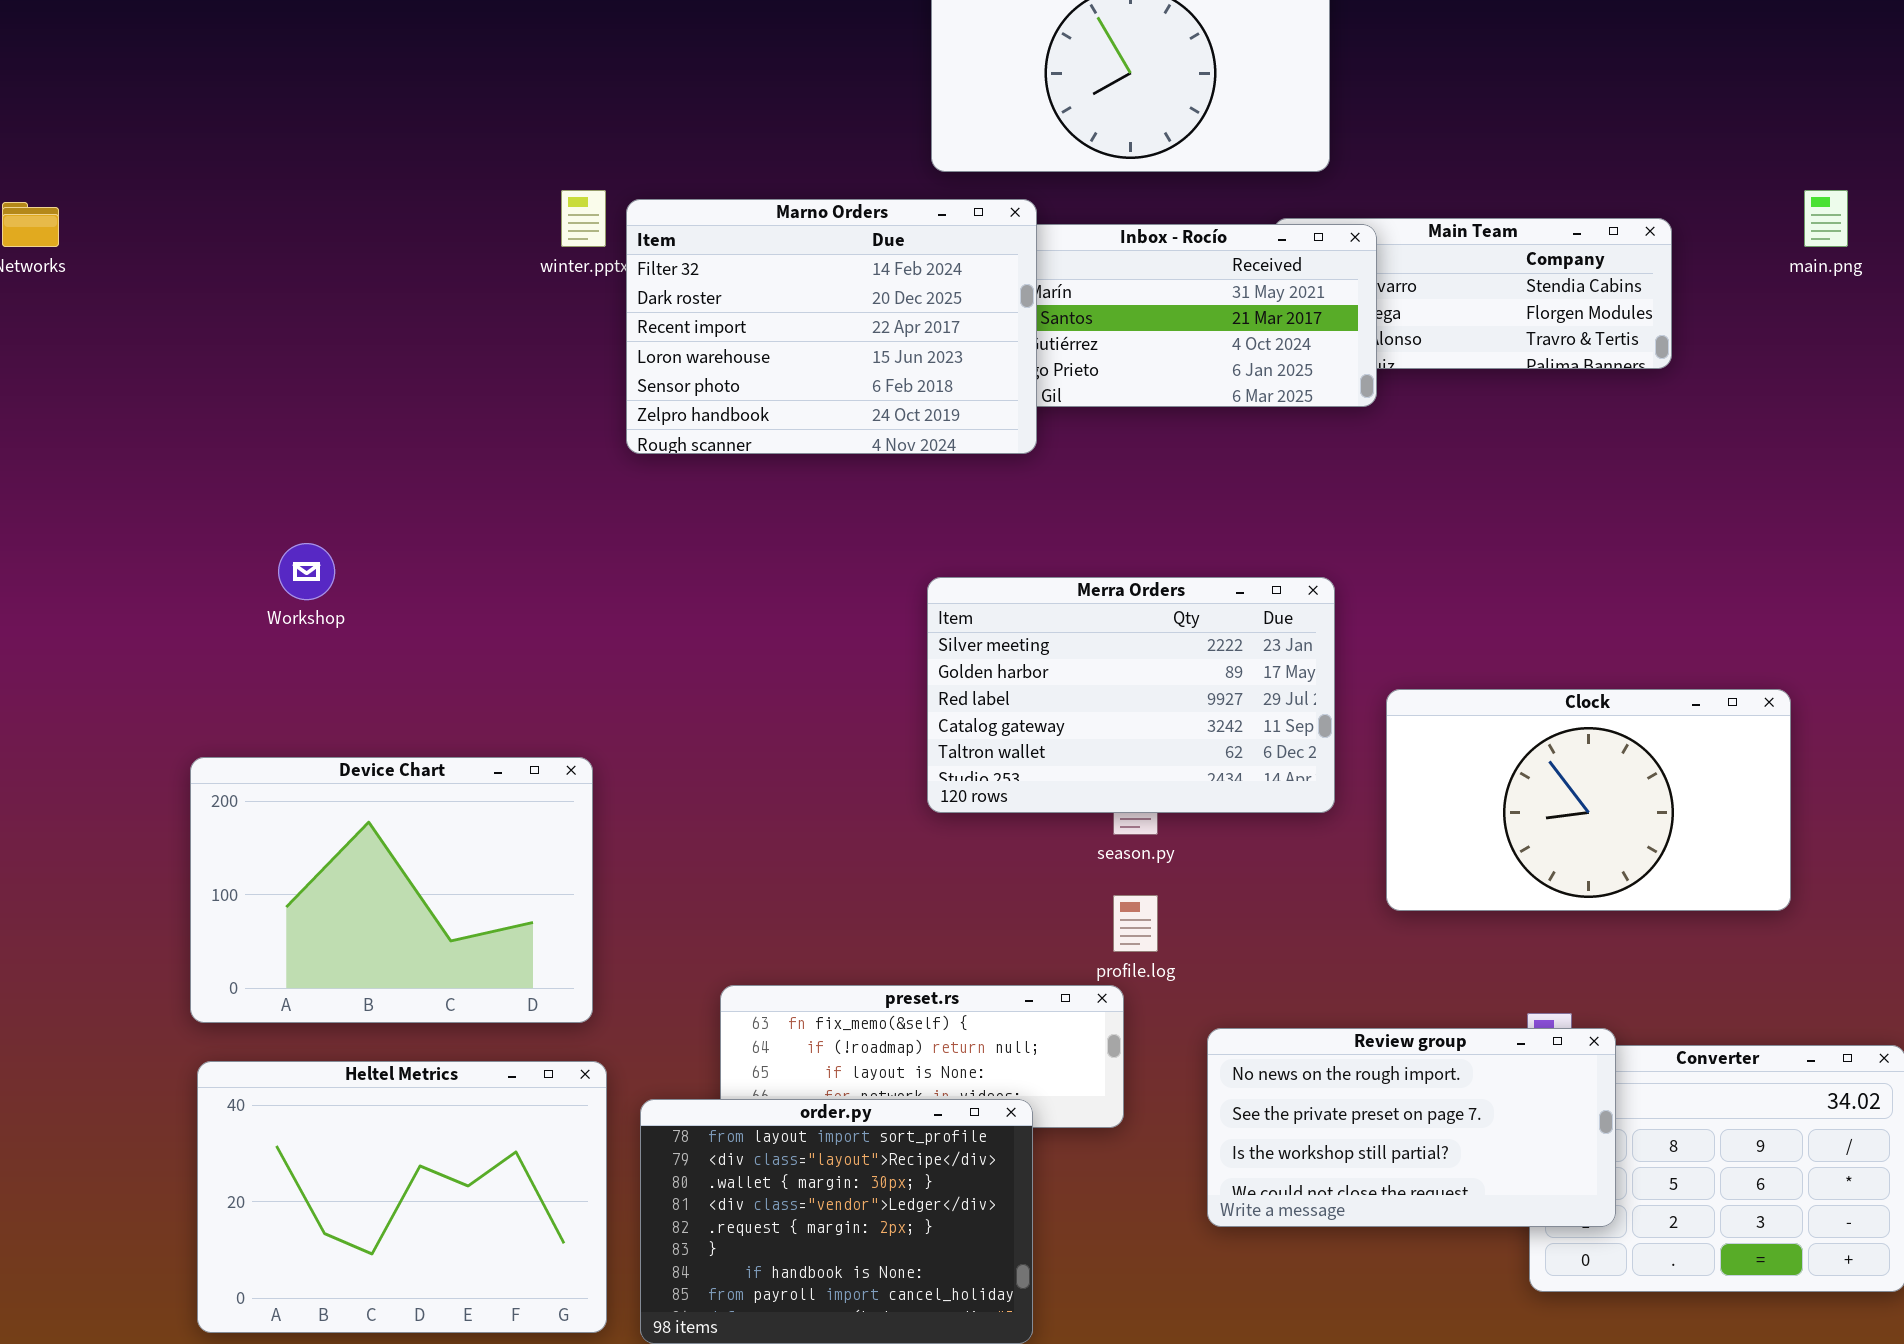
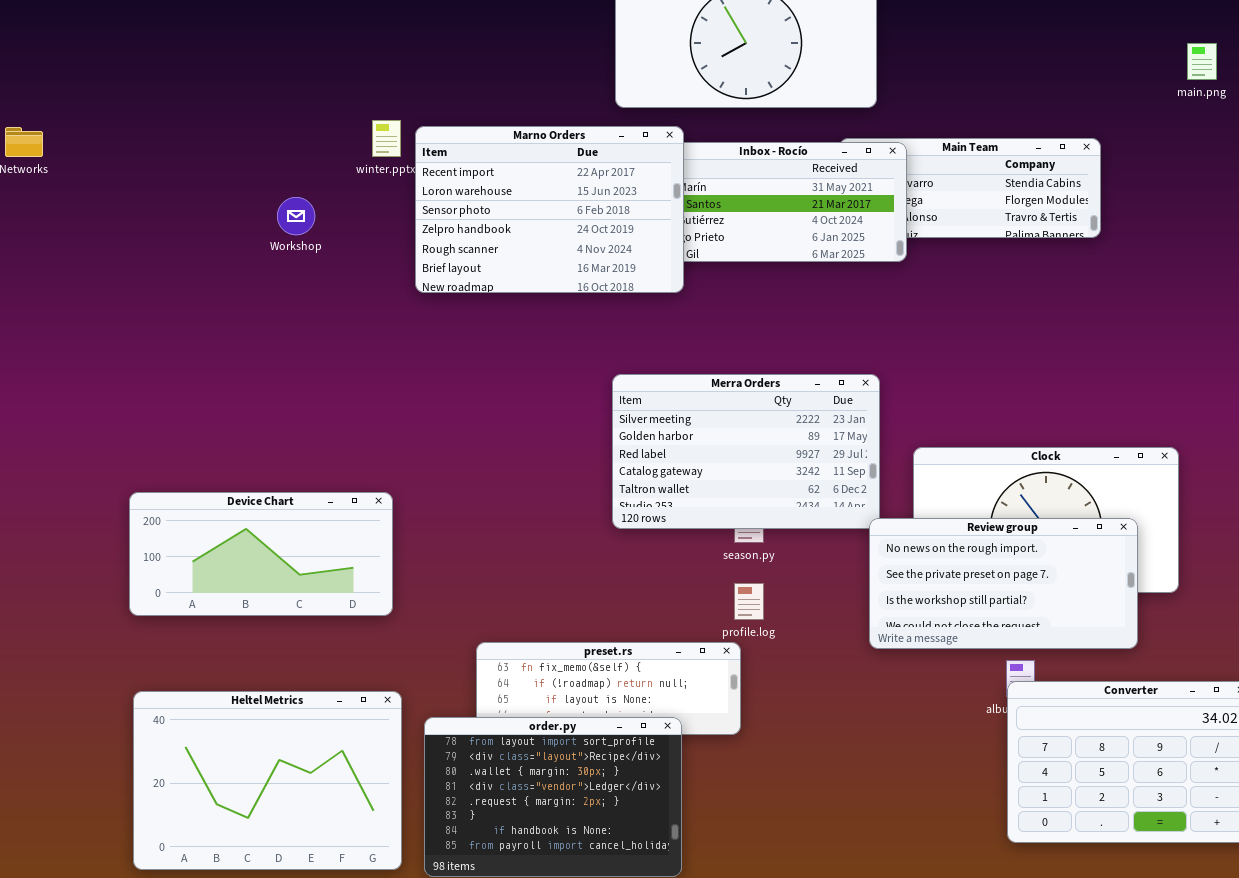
main.png: [1804,190,1848,247] -> [1187,43,1217,80], moved
Marno Orders: [626,199,1037,454] -> [415,126,684,293], scrolled down 2 rows
Workshop: [278,543,335,600] -> [277,197,315,235], moved
Device Chart: [190,757,593,1023] -> [129,492,393,616], resized
Review group: [1207,1028,1616,1227] -> [869,518,1138,649], moved

